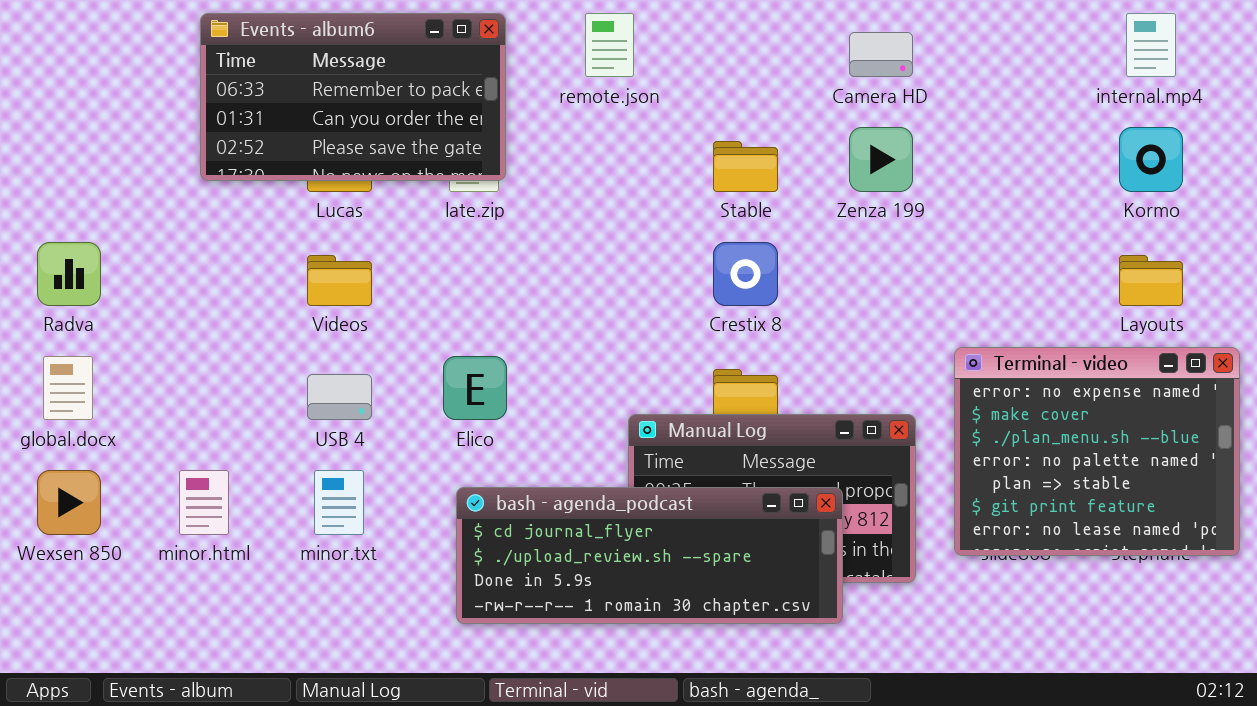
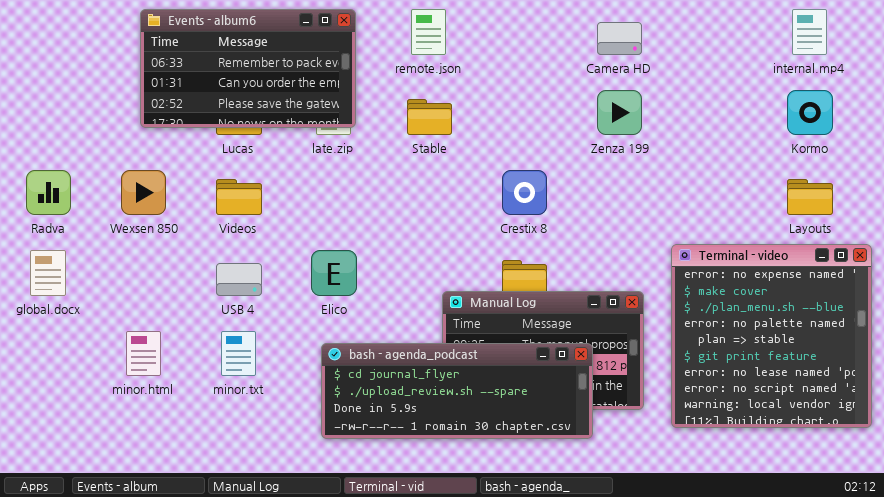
Stable: [713,141,778,192] -> [407,99,452,135], moved
Terminal - video: [954,347,1240,556] -> [671,244,872,428], resized
Wexsen 850: [37,470,101,535] -> [121,170,166,215], moved

